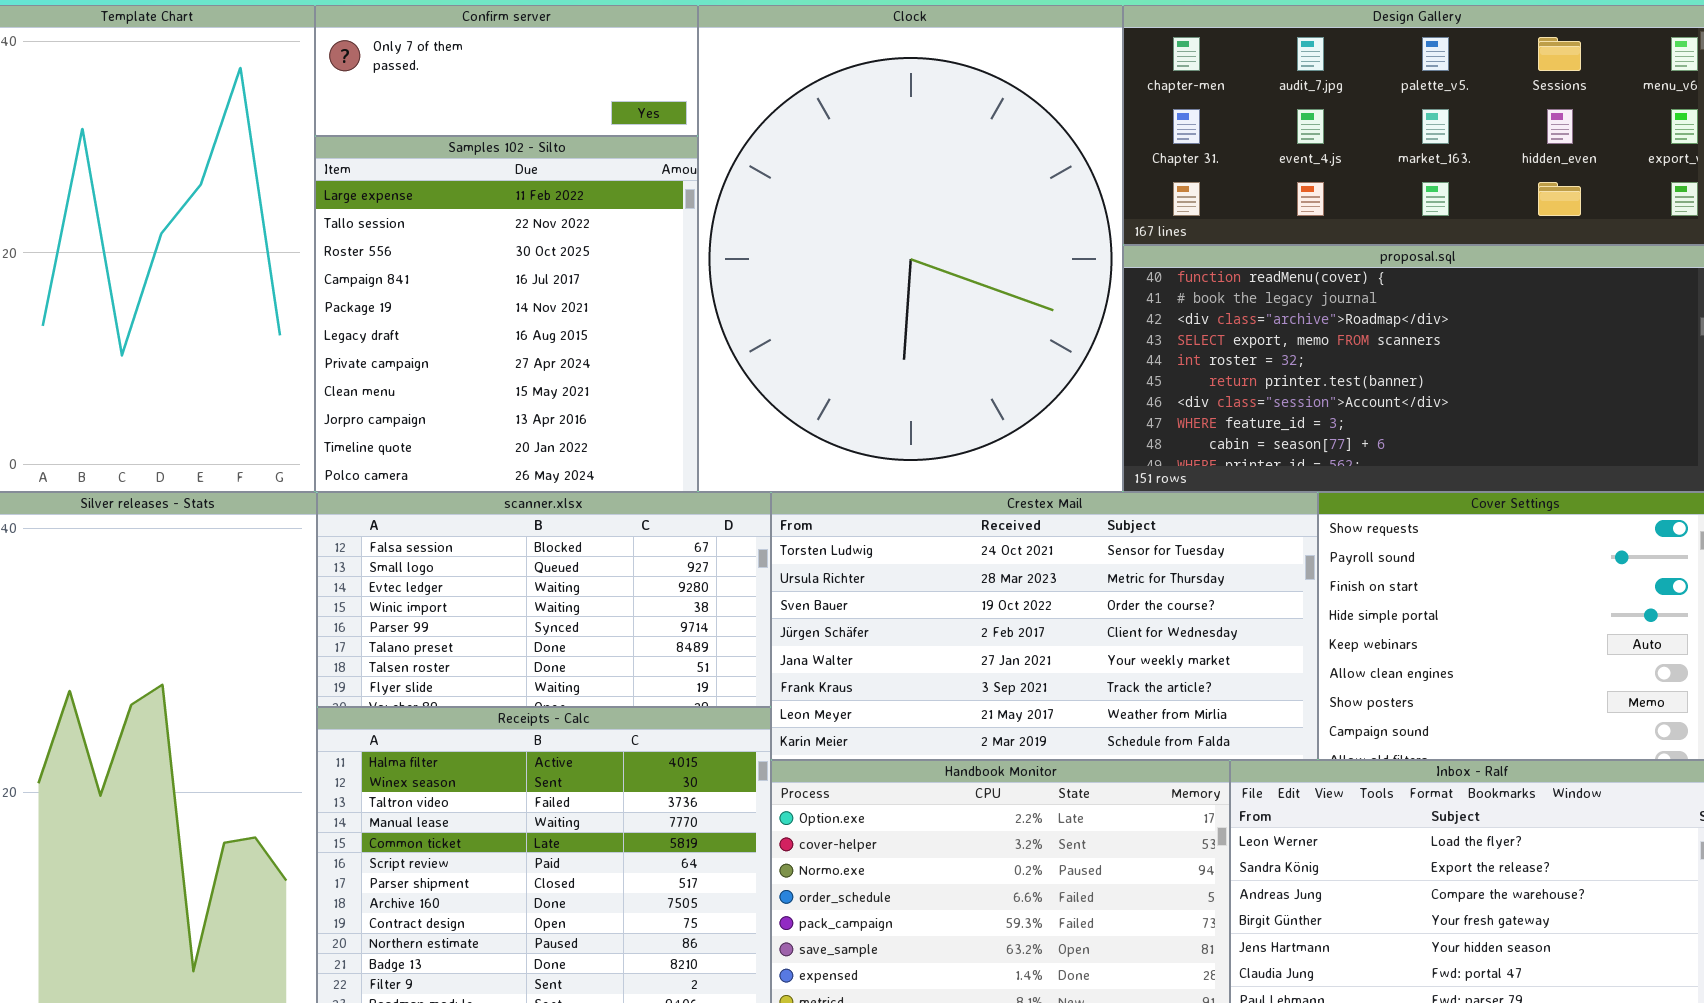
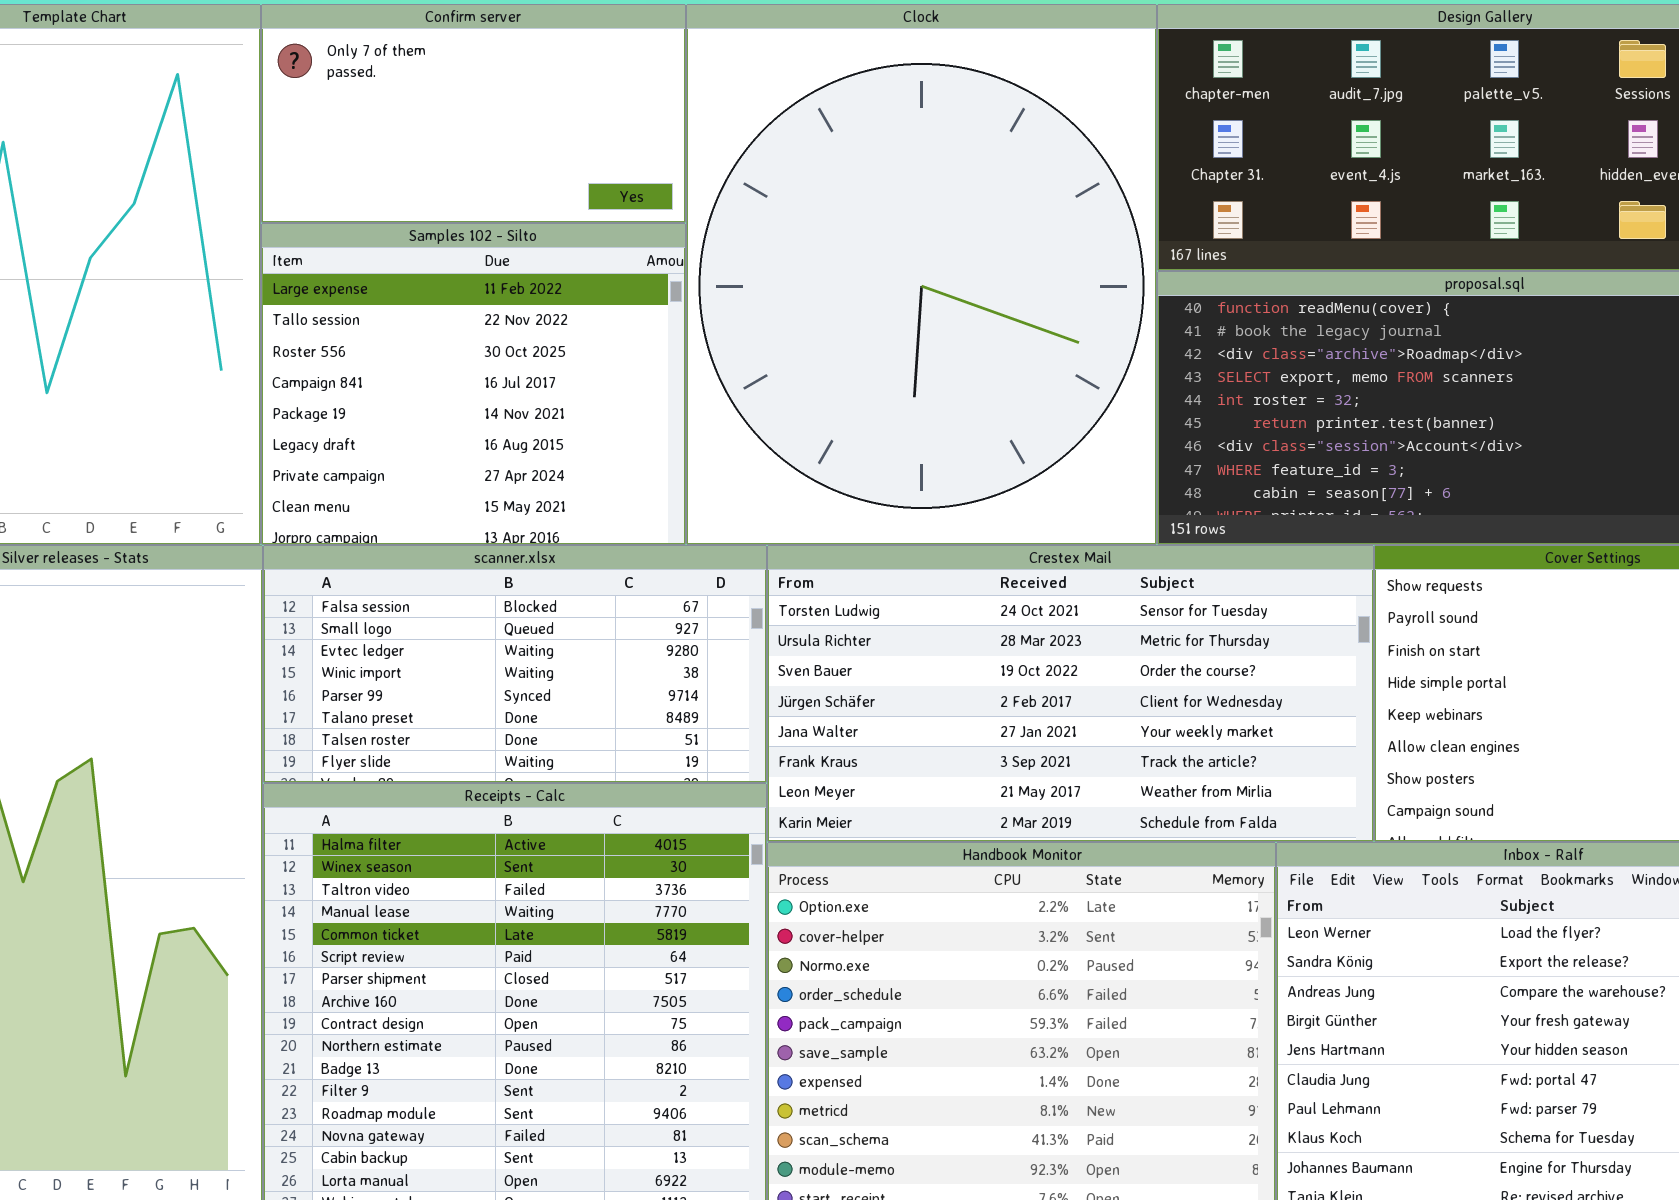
Confirm server: [315,5,698,136] -> [261,4,686,223], resized
Samples 102 - Silto: [315,136,698,492] -> [261,223,686,545], resized

